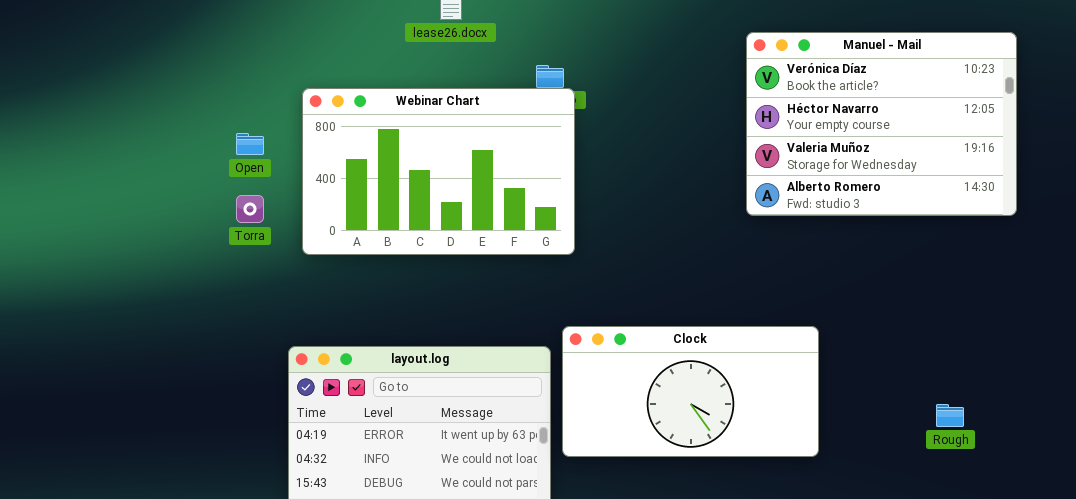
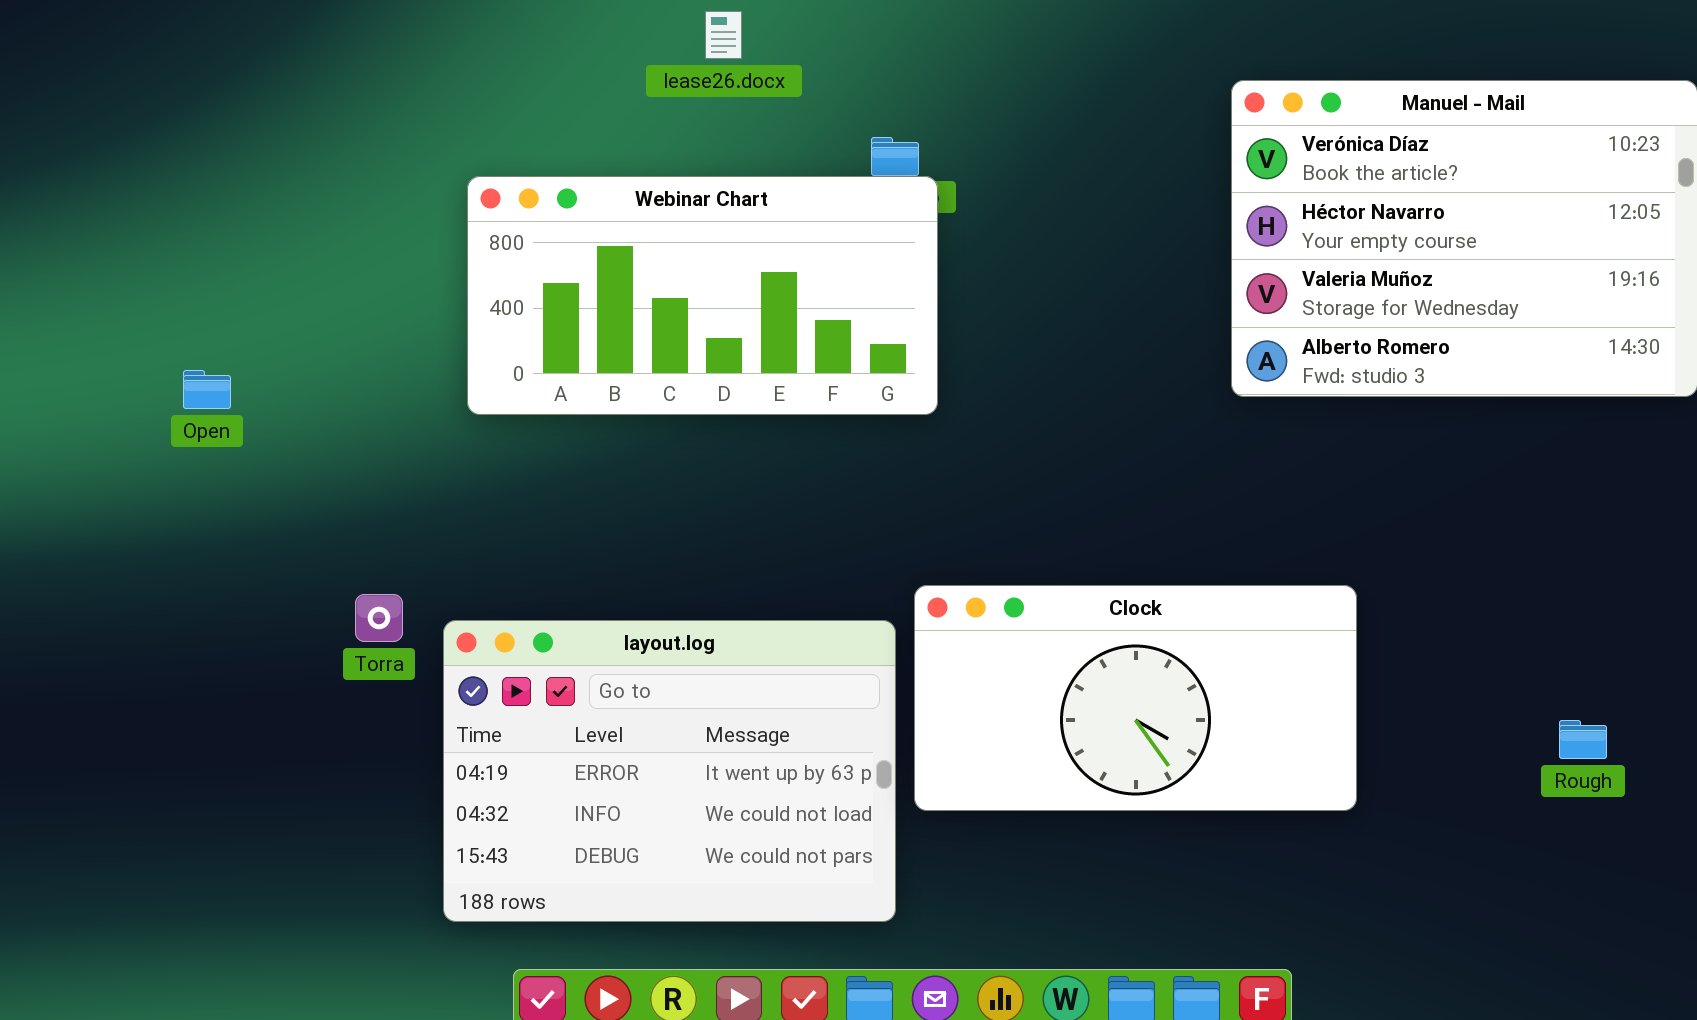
Webinar Chart: [302,88,575,255] -> [467,176,938,415], resized
Open: [236,133,264,155] -> [183,370,231,409], moved
Torra: [236,195,264,223] -> [355,594,403,642], moved

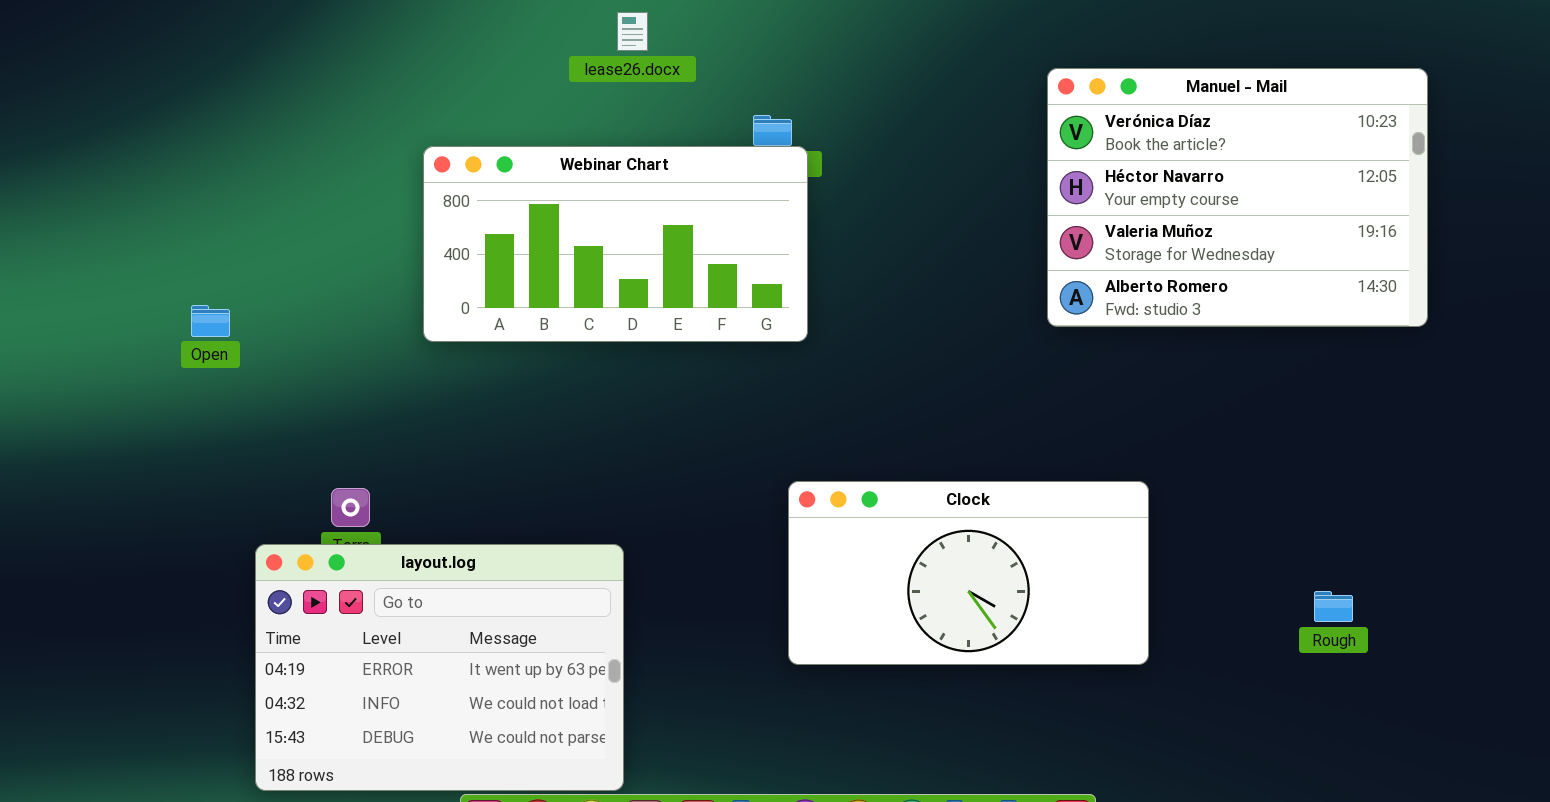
layout.log: [443,620,896,922] -> [255,544,624,791], moved

